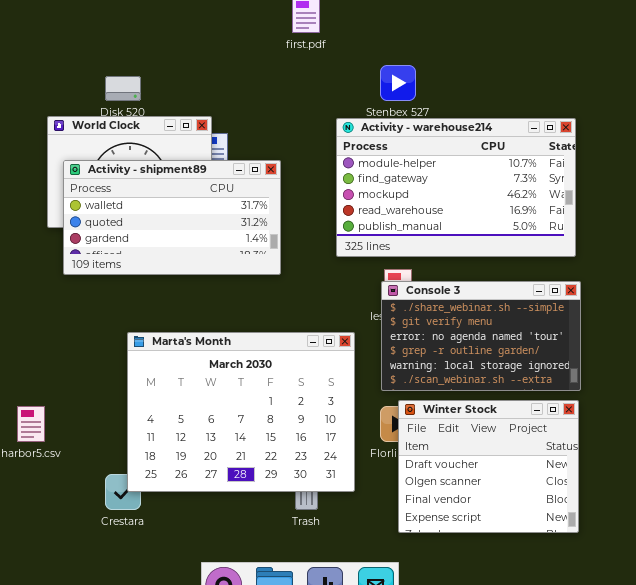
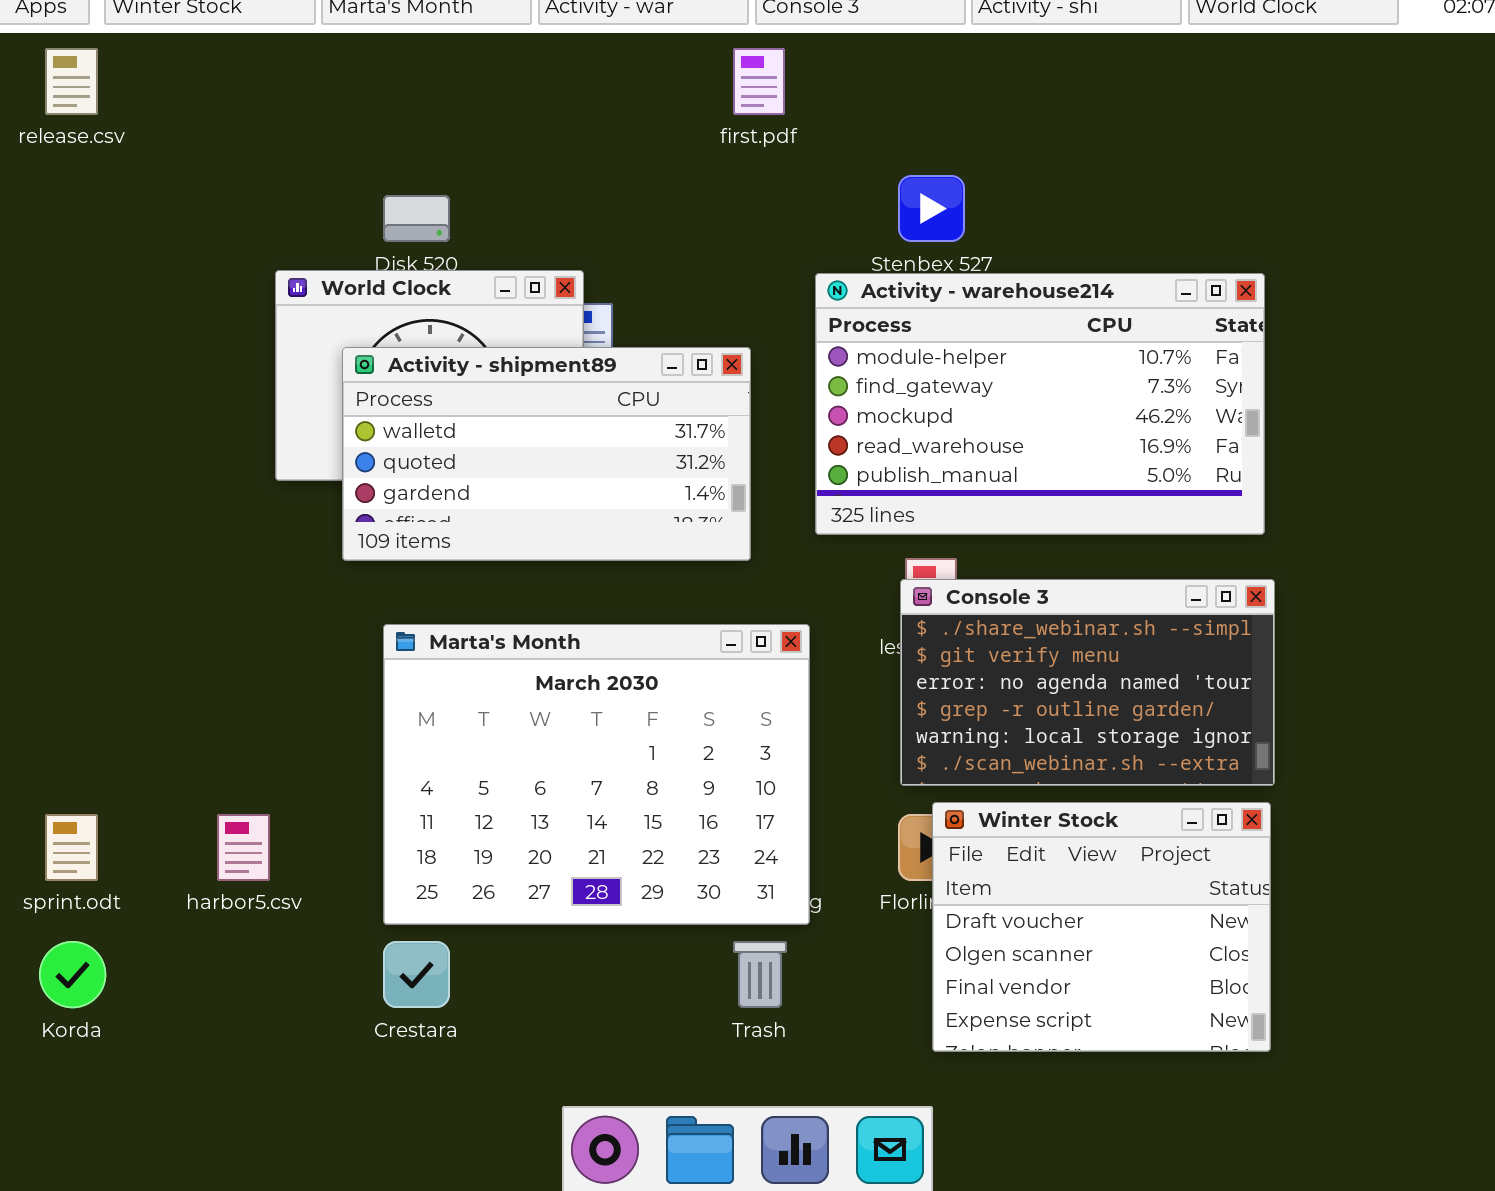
Activity - shipment89: [63,160,281,275] -> [342,347,751,561], moved
Marta's Month: [127,332,355,492] -> [383,624,810,925], moved

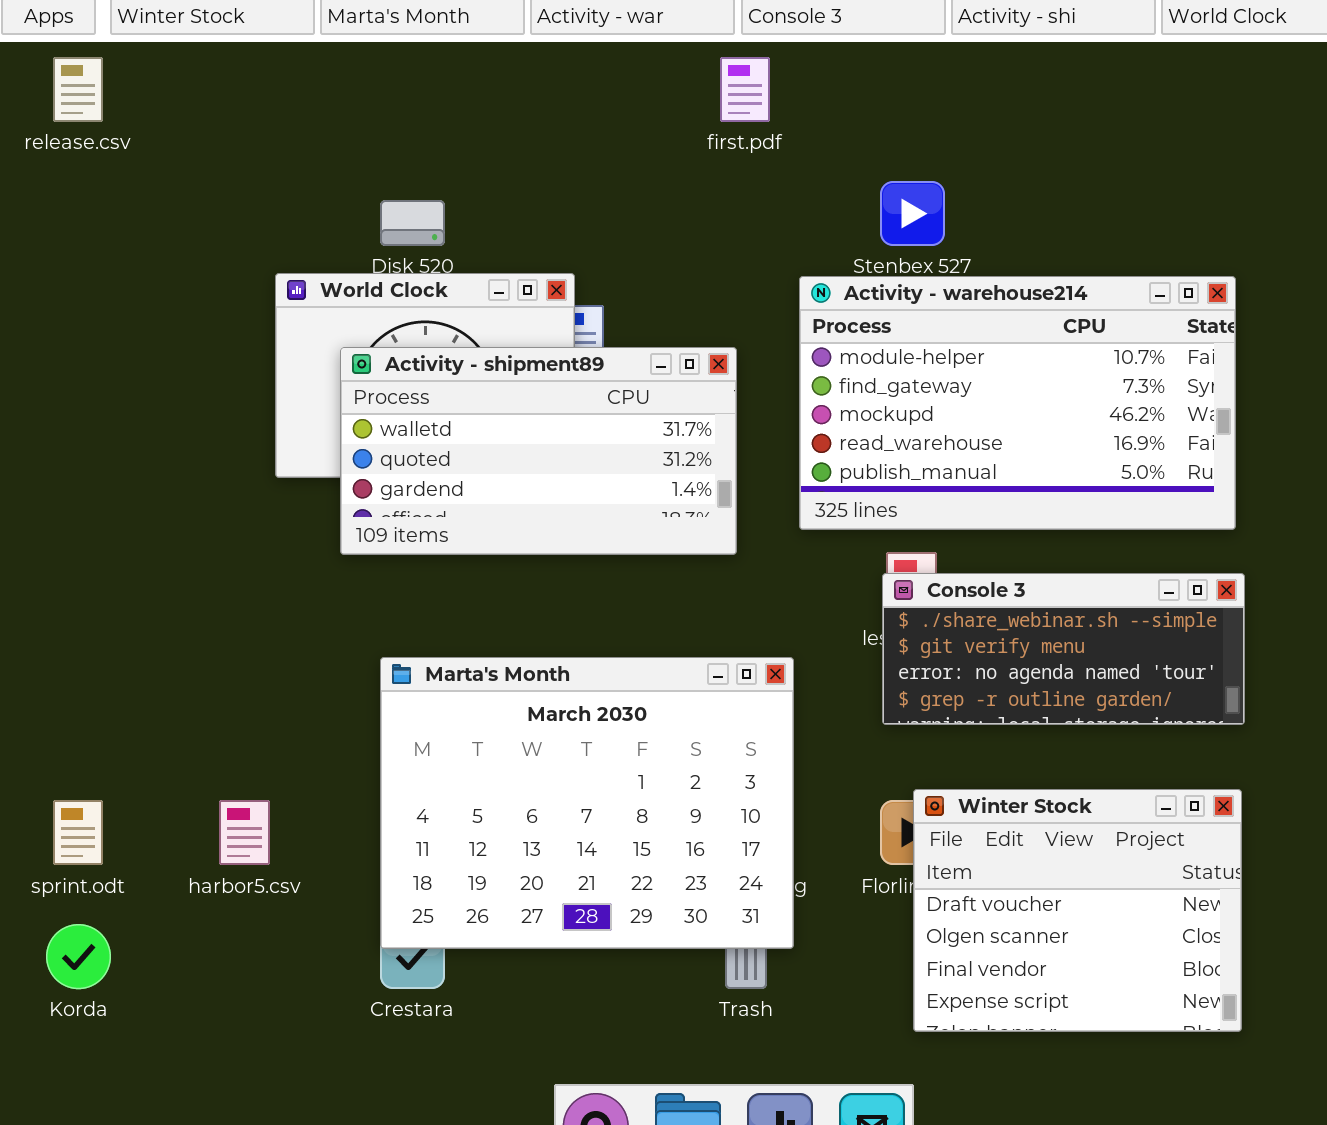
Console 3: [900,579,1275,786] -> [882,573,1245,725], resized
Marta's Month: [383,624,810,925] -> [380,657,794,949], moved

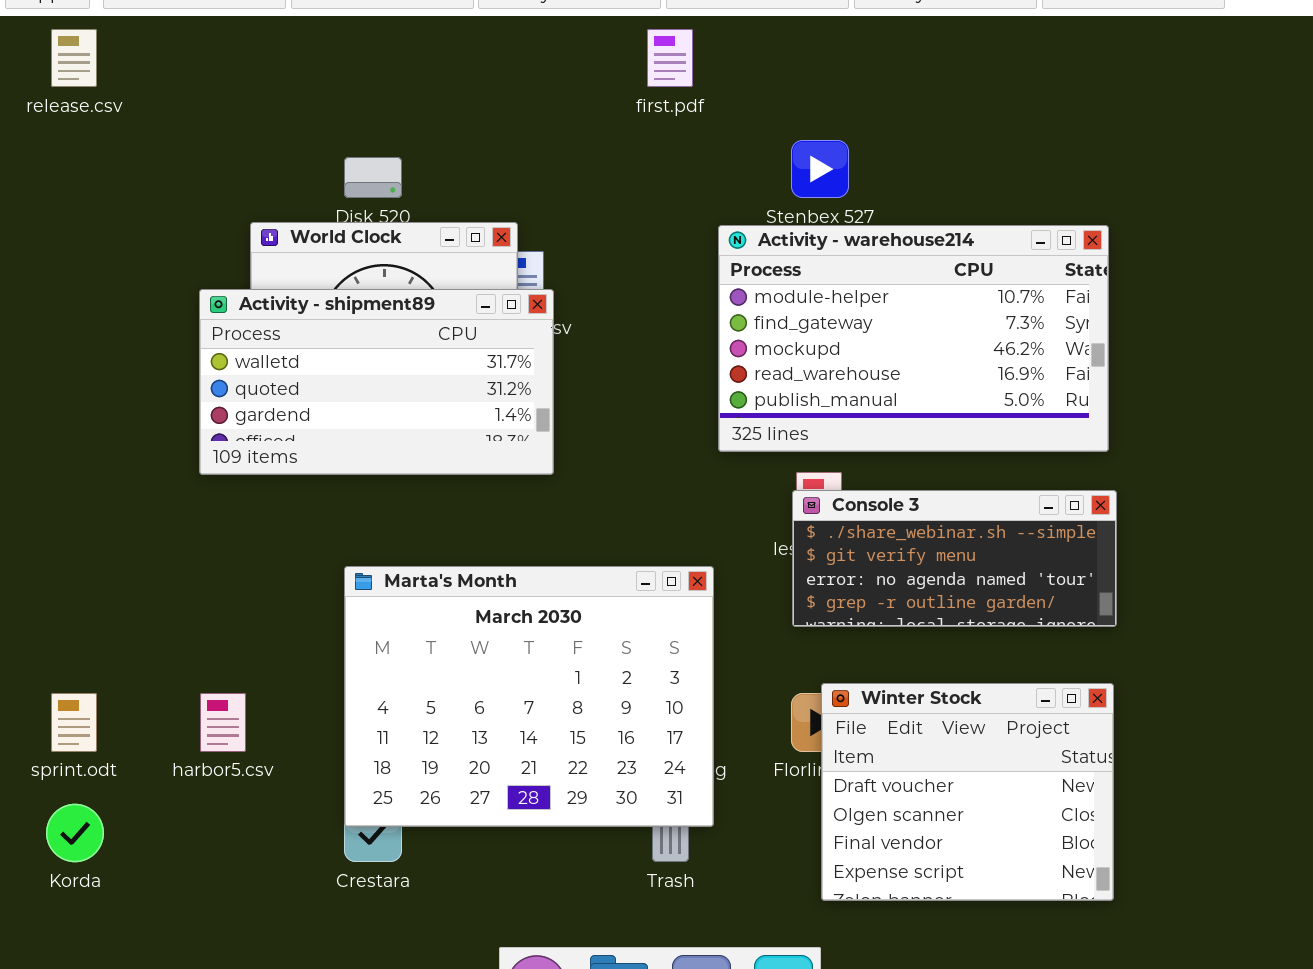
Activity - shipment89: [340,347,737,555] -> [199,289,554,475], moved

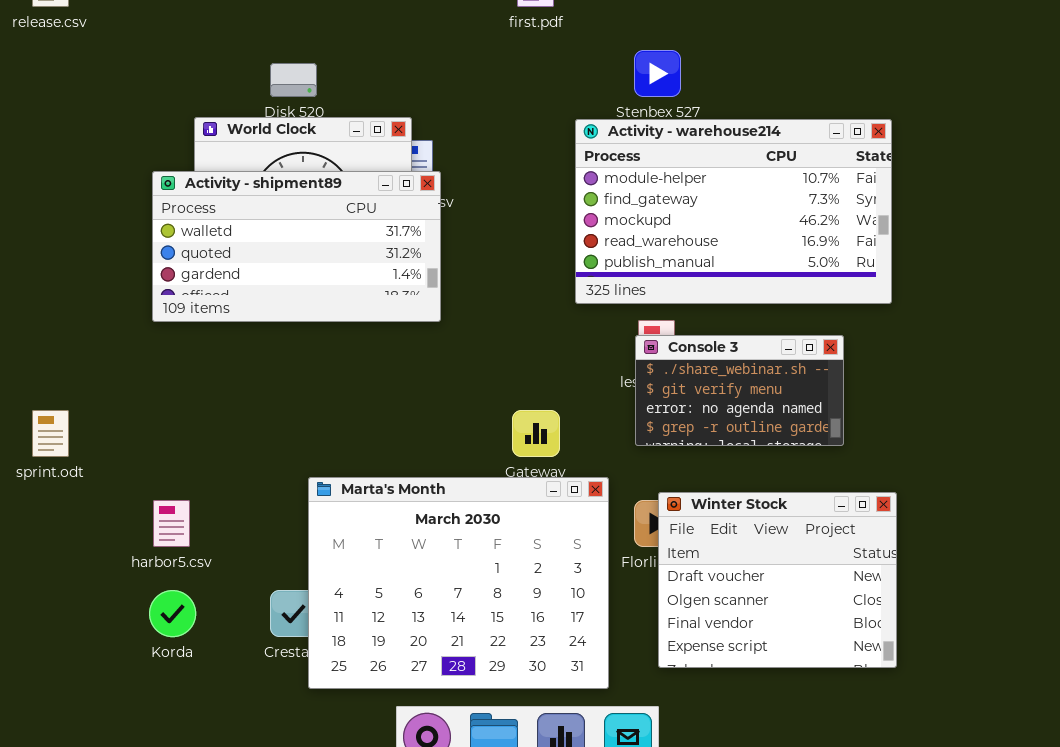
Console 3: [792,490,1117,627] -> [635,335,844,446], resized
Marta's Month: [344,566,714,827] -> [308,477,609,689], moved
sprint.odt: [51,693,97,752] -> [32,410,69,457], moved
Korda: [46,804,104,862] -> [149,590,196,637], moved

